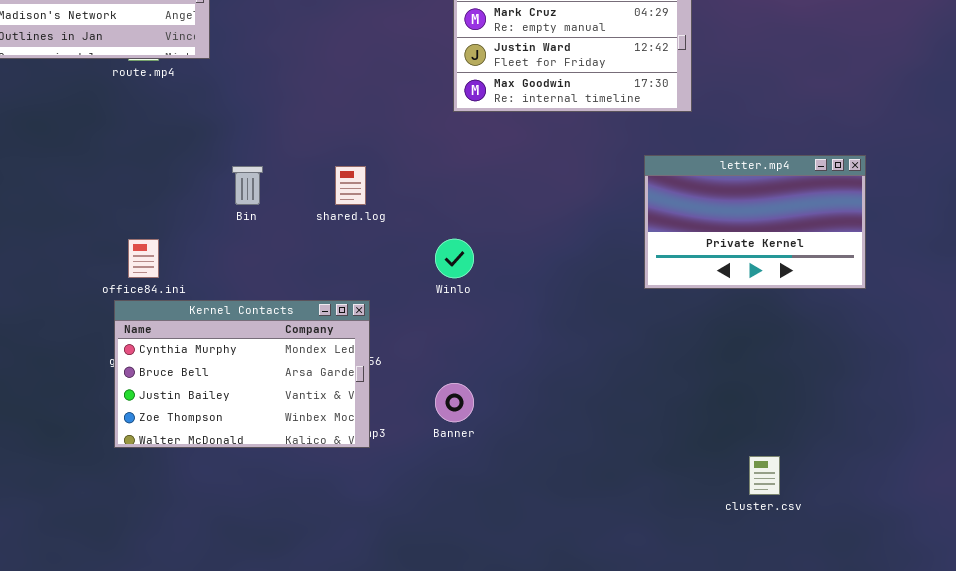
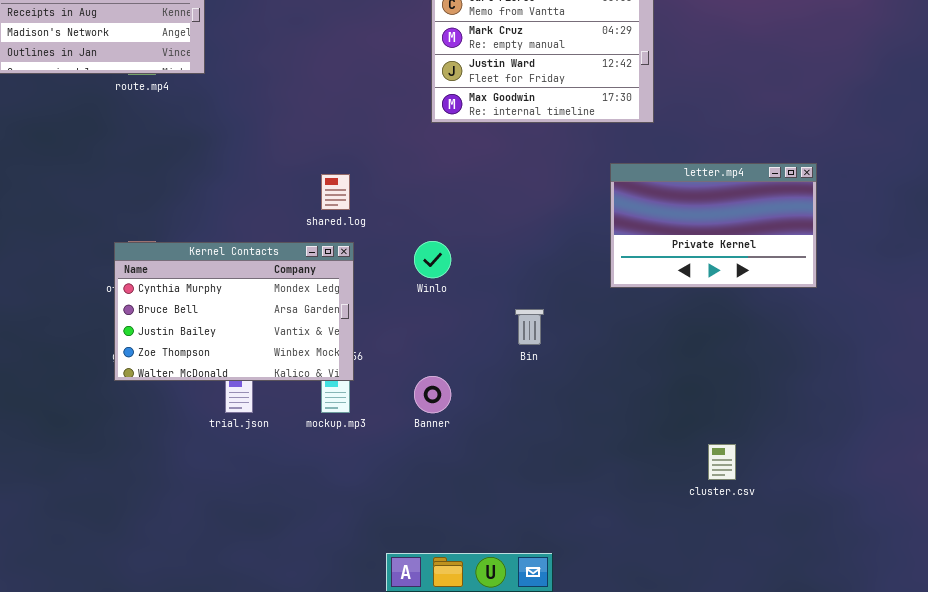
Bin: [232,166,263,205] -> [515,309,544,345], moved
Kernel Contacts: [114,300,370,448] -> [114,242,354,381], moved

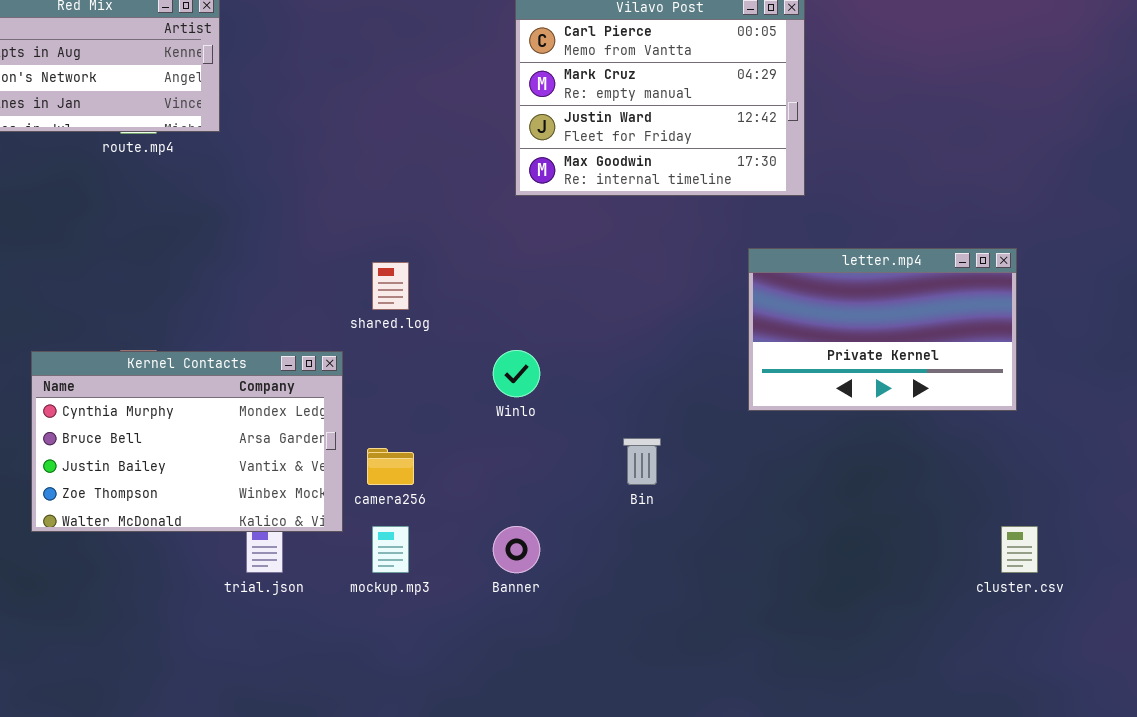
Kernel Contacts: [114,242,354,381] -> [31,351,343,532], moved
cluster.csv: [708,444,736,480] -> [1001,526,1038,573], moved

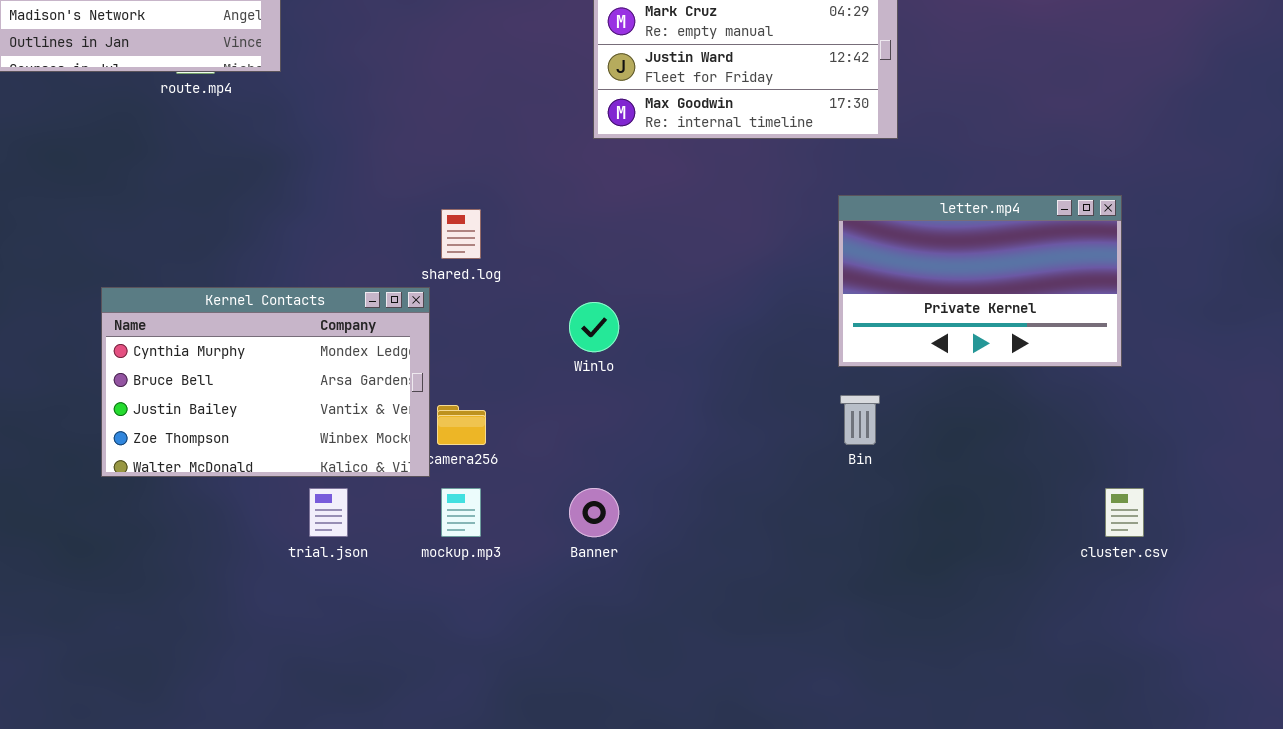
Kernel Contacts: [31,351,343,532] -> [101,287,430,477], moved
Bin: [623,438,661,485] -> [840,395,880,445], moved

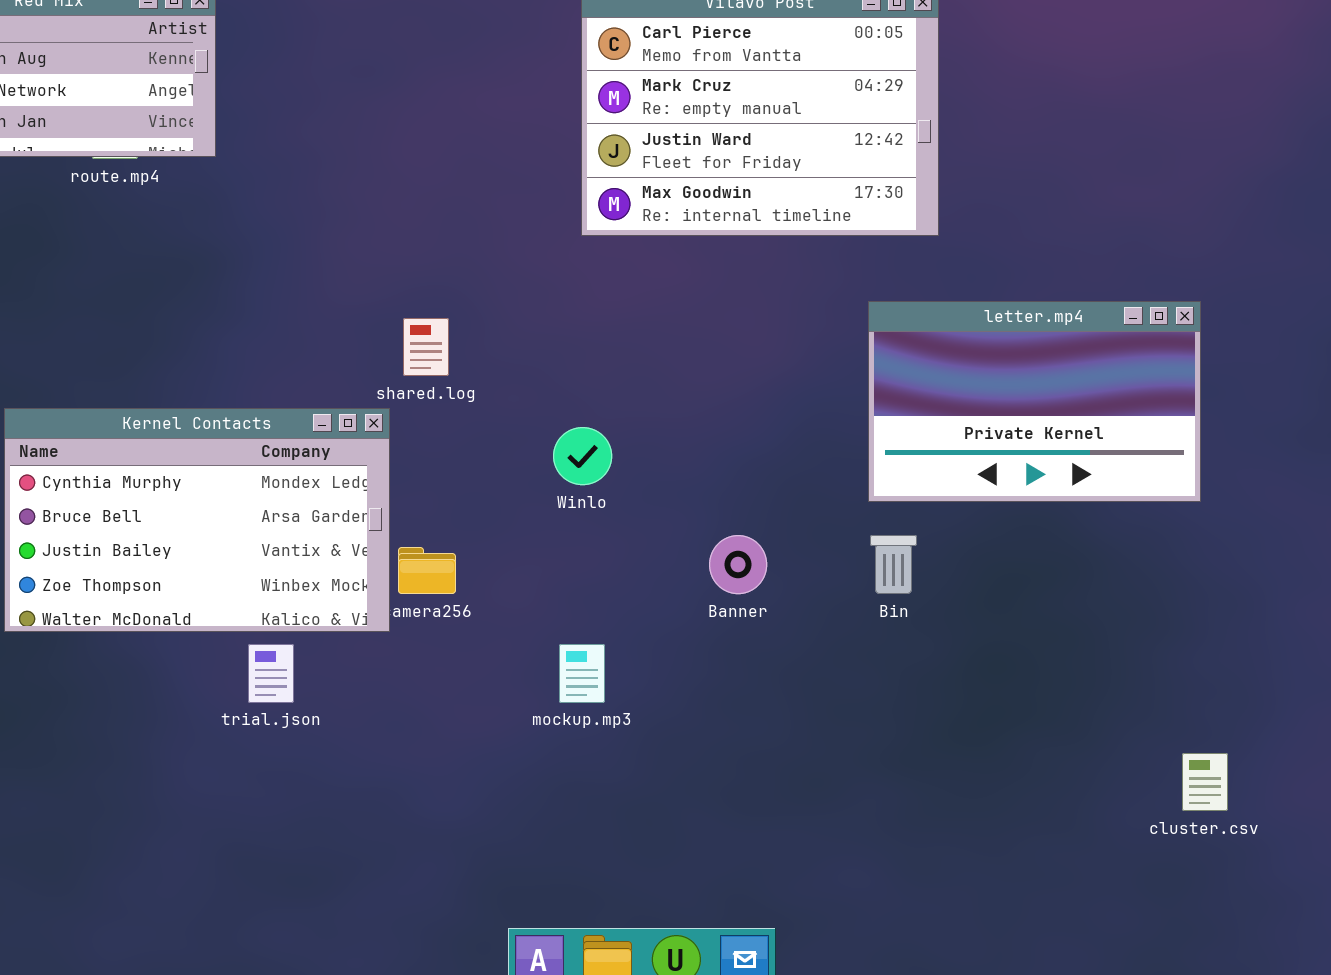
mockup.mp3: [441,488,481,537] -> [559,644,605,703], moved
Banner: [569,488,619,537] -> [709,535,767,594], moved
cluster.csv: [1105,488,1144,537] -> [1182,753,1228,811], moved

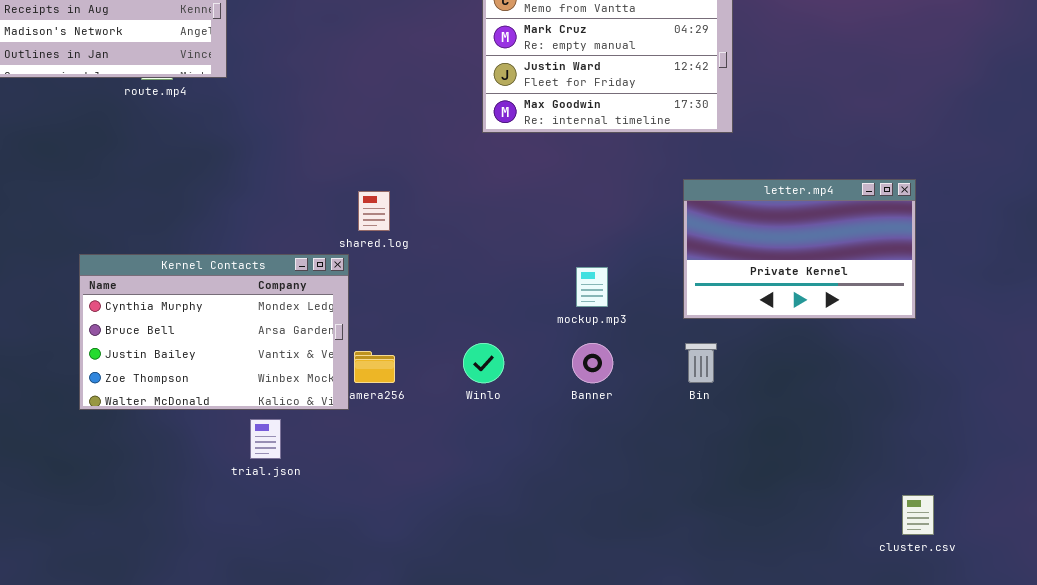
Winlo: [553,427,612,485] -> [463,343,504,383], moved
mockup.mp3: [559,644,605,703] -> [576,267,608,307], moved

